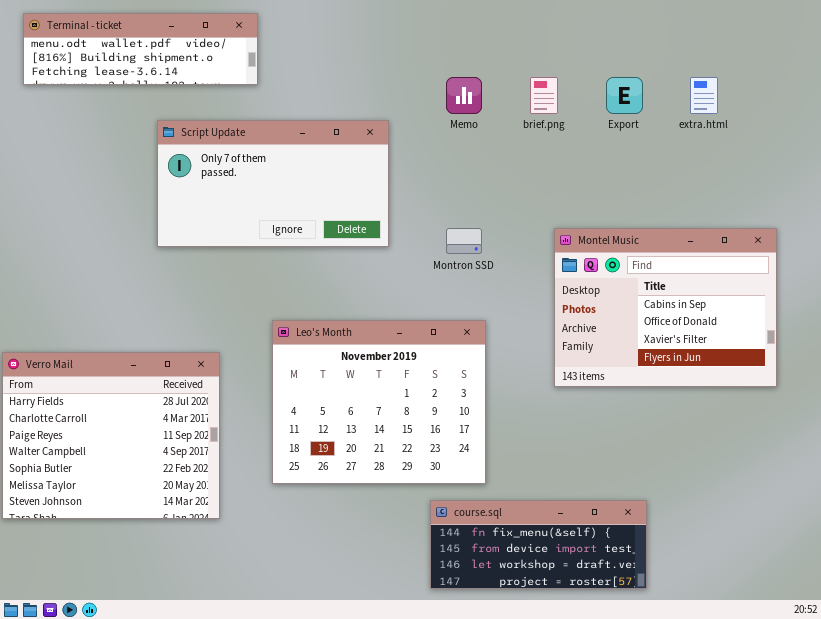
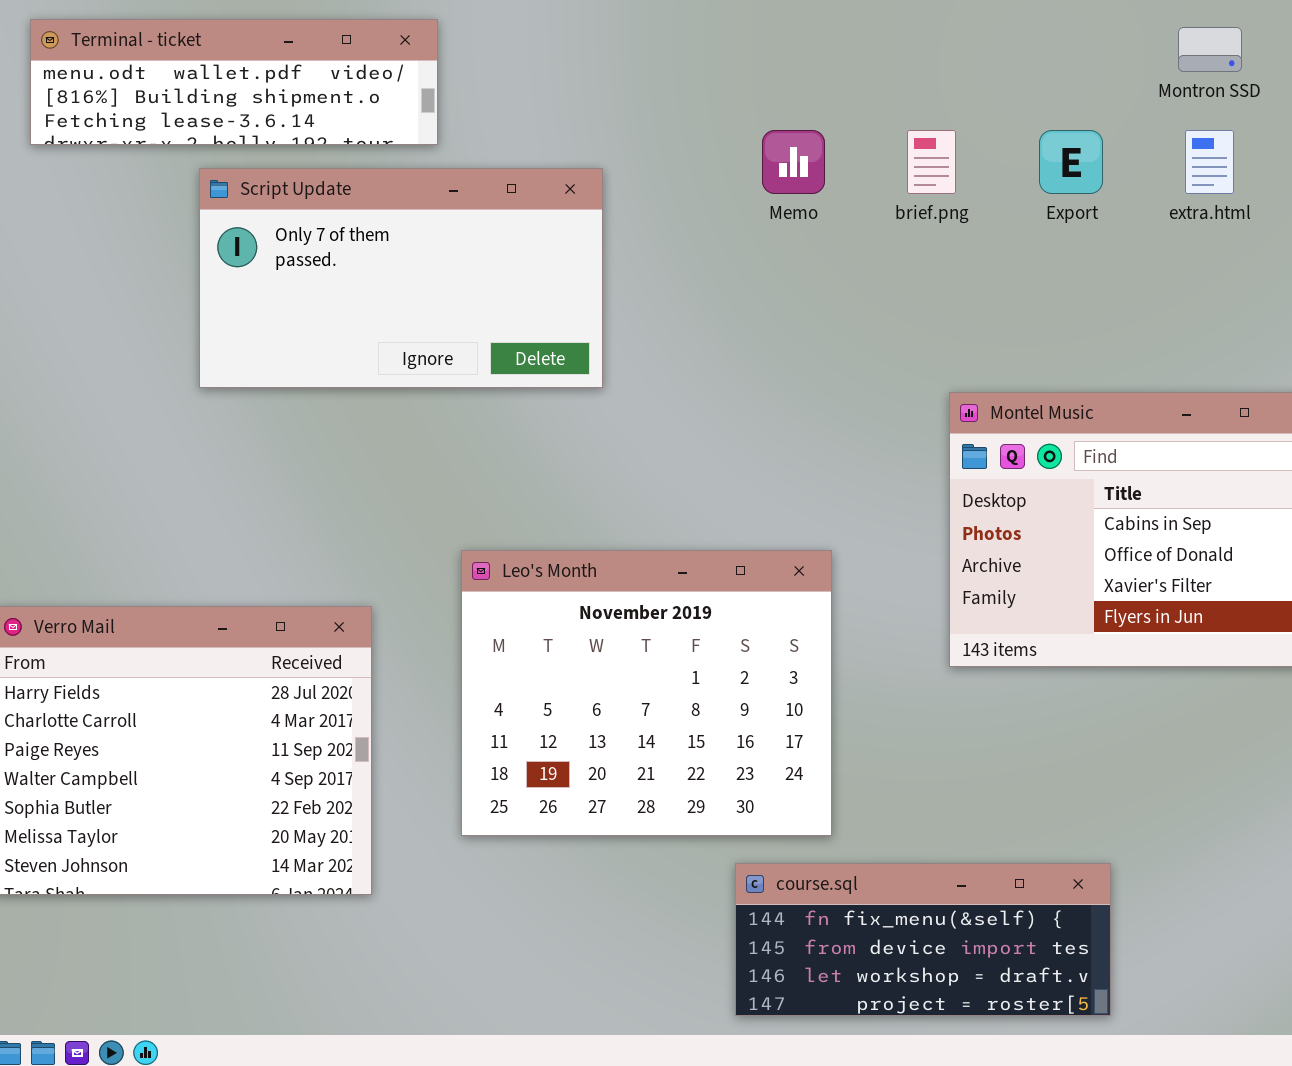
Script Update: [157,120,389,247] -> [199,168,603,388], moved
Montron SSD: [446,228,482,254] -> [1178,27,1242,72], moved

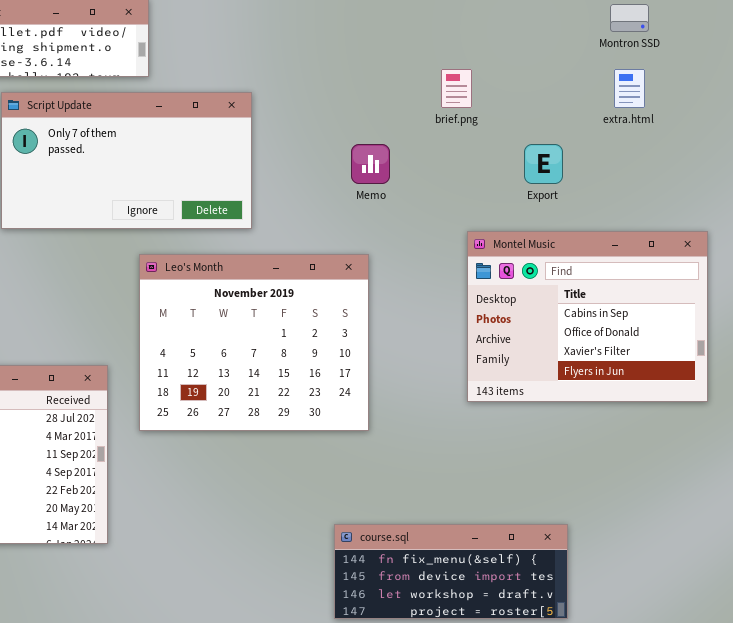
Memo: [762,130,825,194] -> [351,144,390,184], moved
Export: [1039,130,1103,194] -> [524,144,563,184], moved
Leo's Month: [461,550,832,836] -> [139,254,369,431], moved

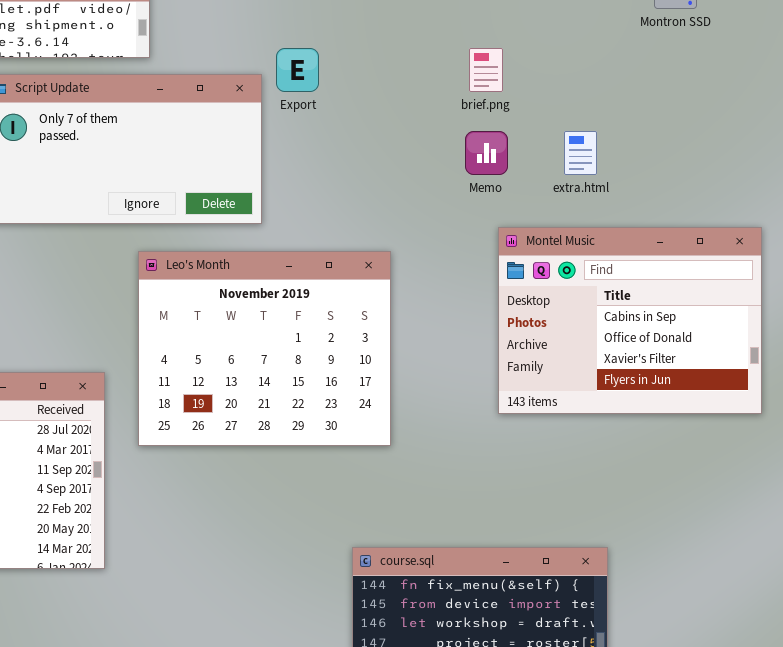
extra.html: [614,69,645,108] -> [564,131,597,175], moved
Memo: [351,144,390,184] -> [465,131,508,175], moved
Export: [524,144,563,184] -> [276,48,319,92], moved

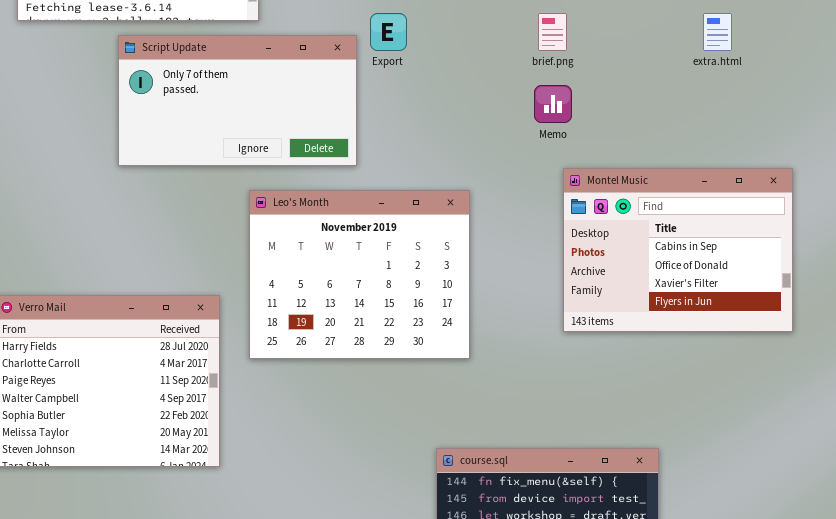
extra.html: [564,131,597,175] -> [703,13,732,51], moved

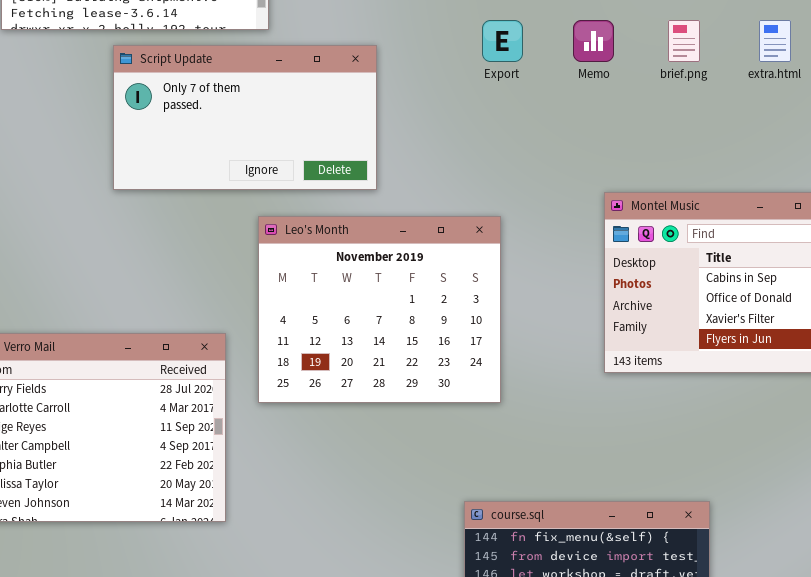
Export: [370,13,407,51] -> [482,20,523,62], moved
brief.png: [538,13,567,51] -> [668,20,700,62], moved
Memo: [534,85,572,123] -> [573,20,614,62], moved

